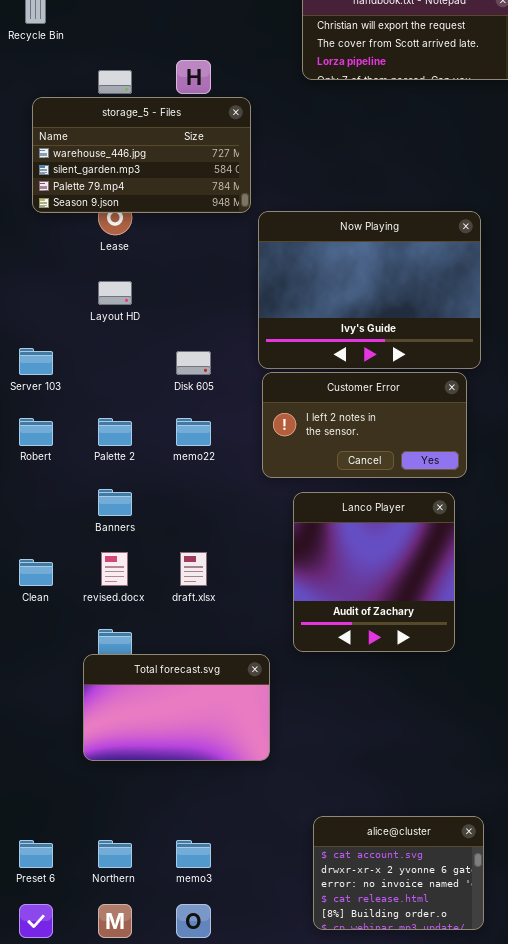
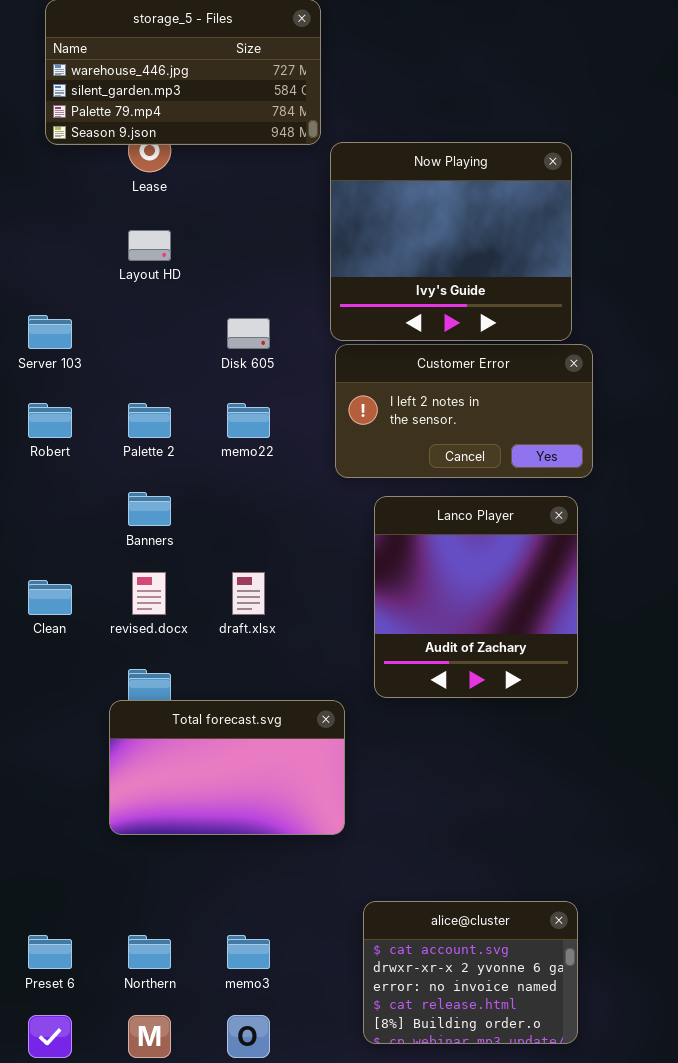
Now Playing: [258,211,481,369] -> [330,142,572,341], resized
alice@cluster: [313,816,484,930] -> [363,901,578,1044], moved

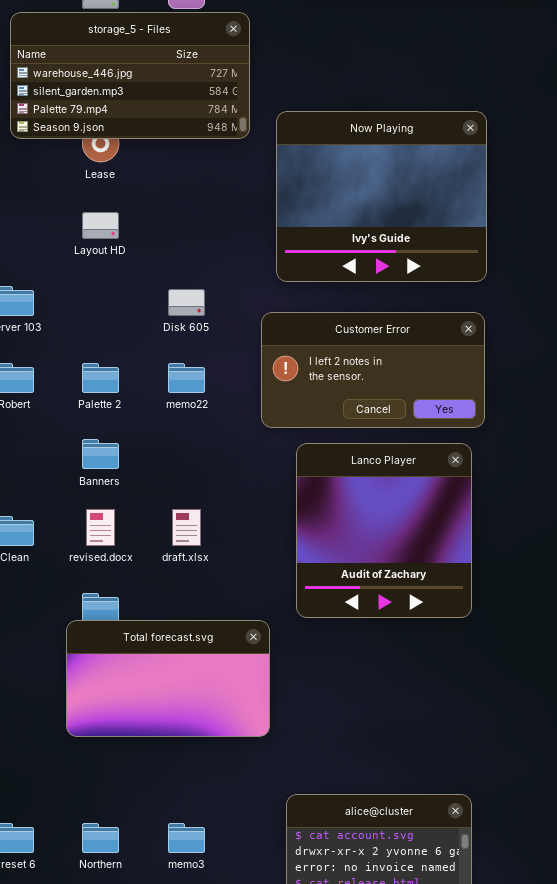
Now Playing: [330,142,572,341] -> [276,111,487,282], moved

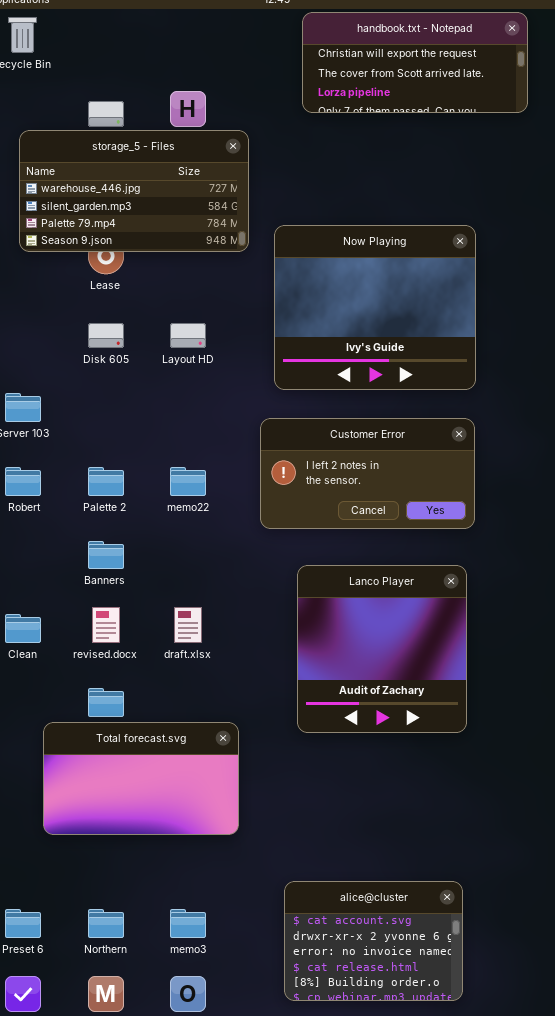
Layout HD: [82,212,119,239] -> [170,323,206,348], moved
Disk 605: [168,289,205,316] -> [88,323,124,348], moved
Lanco Player: [296,443,472,618] -> [297,565,467,733], moved
Total forecast.svg: [66,620,270,737] -> [43,722,239,835], moved

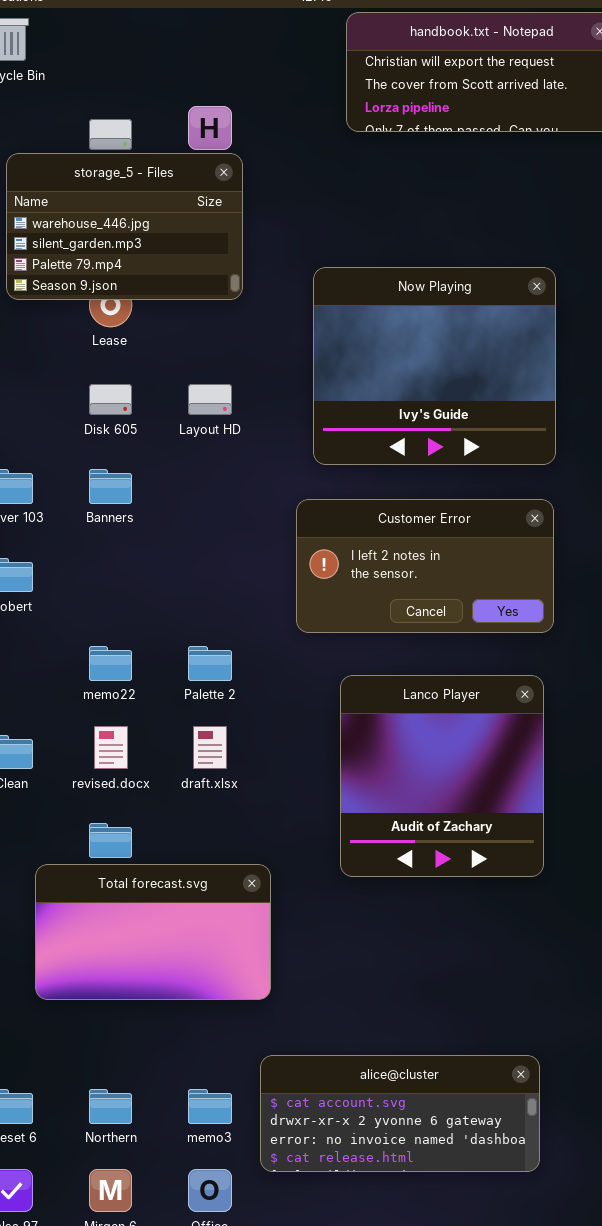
storage_5 - Files: [19,130,249,252] -> [6,153,243,300], resized
Palette 2: [88,467,124,496] -> [188,646,232,681], moved
memo22: [170,467,206,496] -> [89,646,132,681], moved
Banners: [88,541,124,569] -> [89,469,132,504], moved
alice@cluster: [284,881,463,1001] -> [260,1055,540,1172], resized

